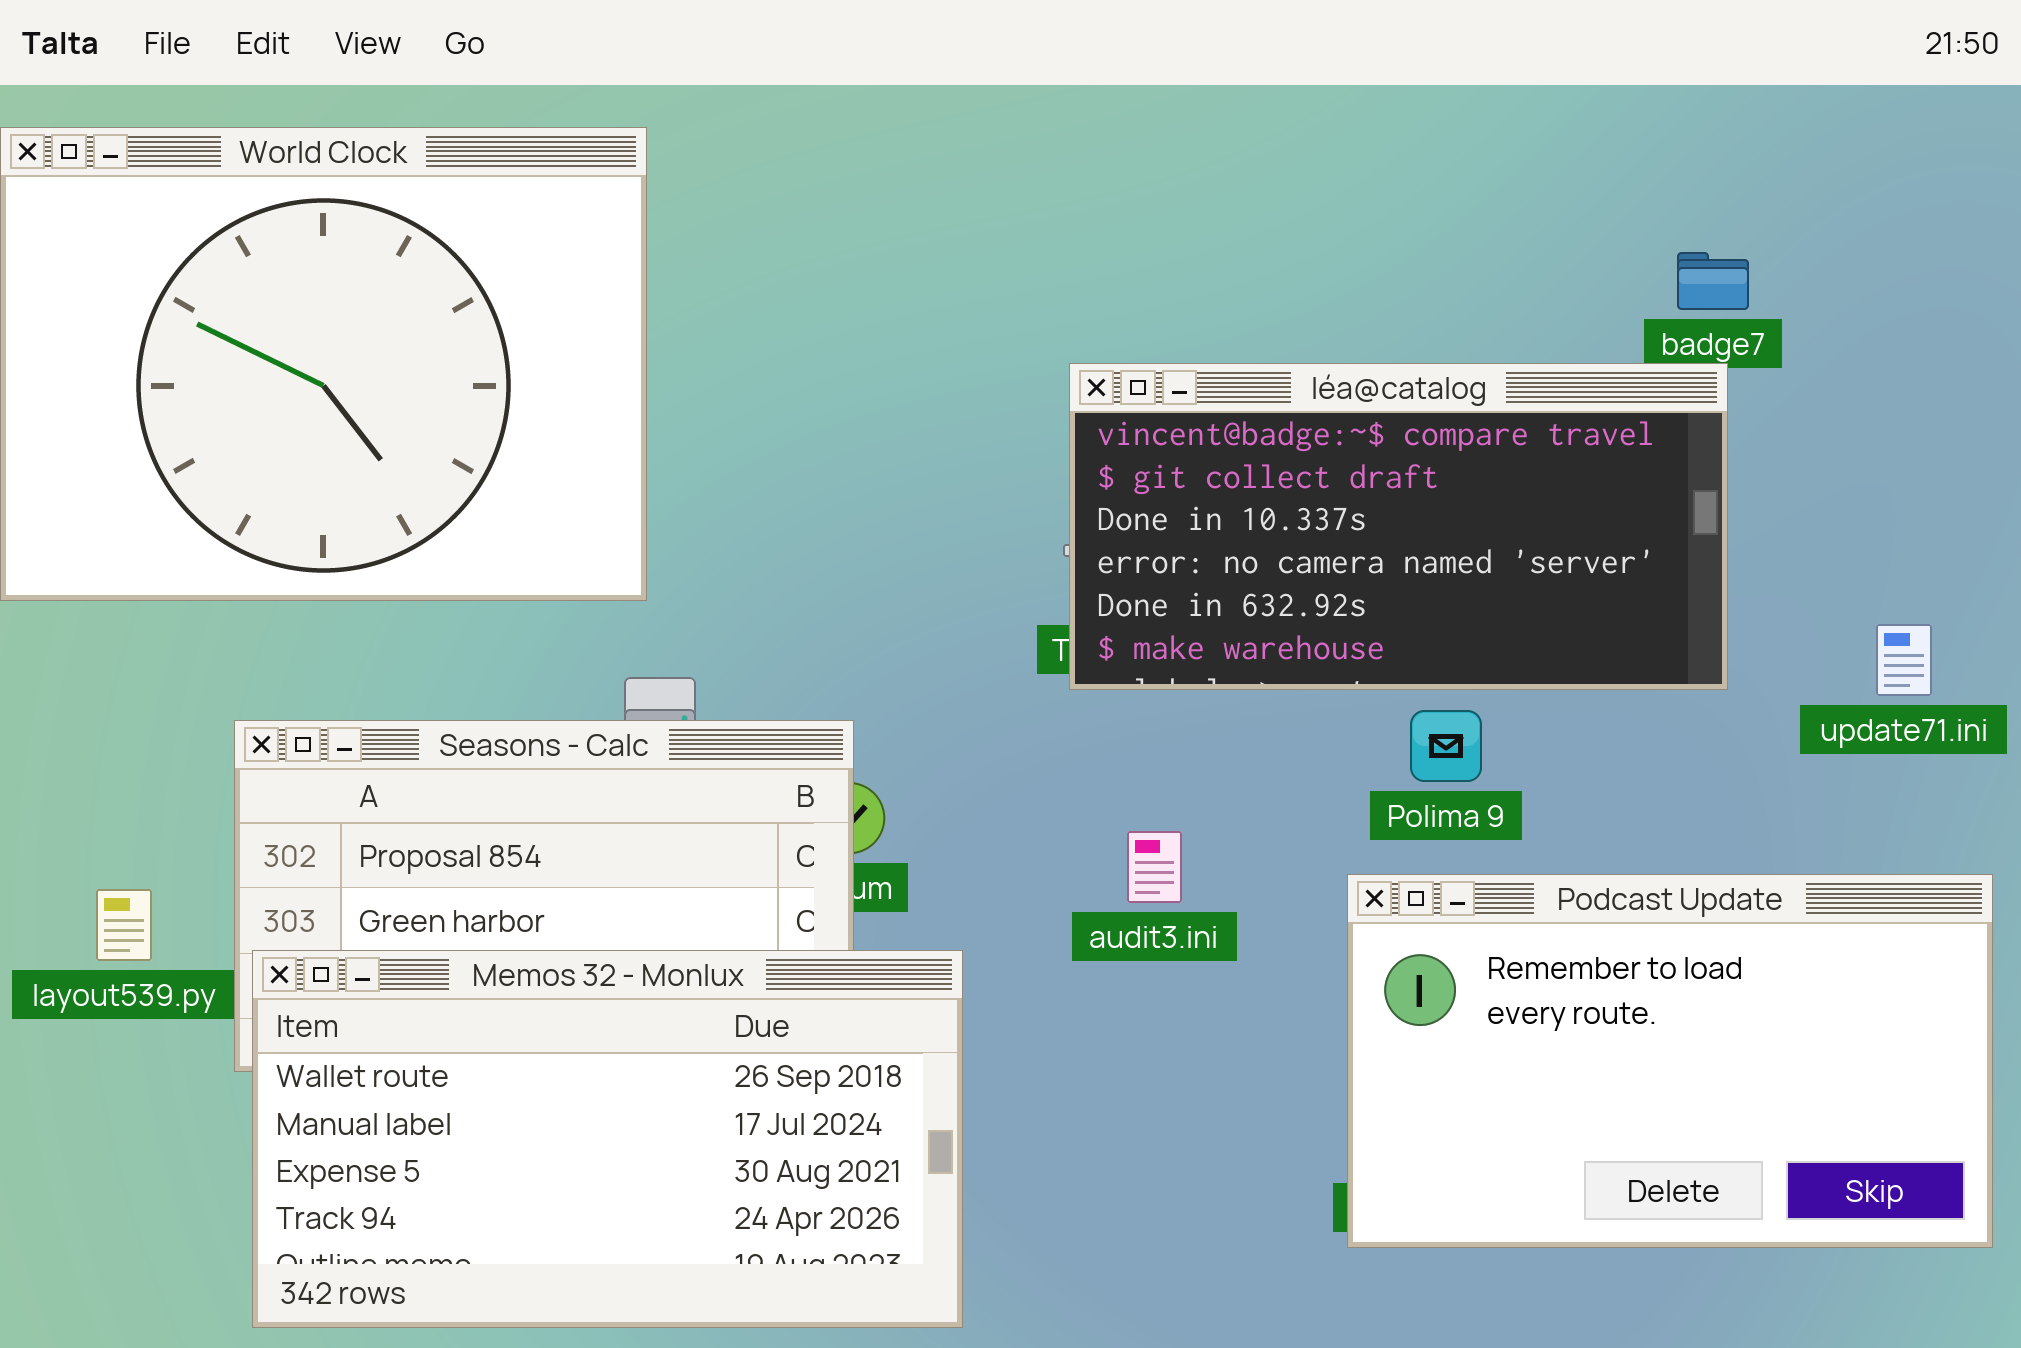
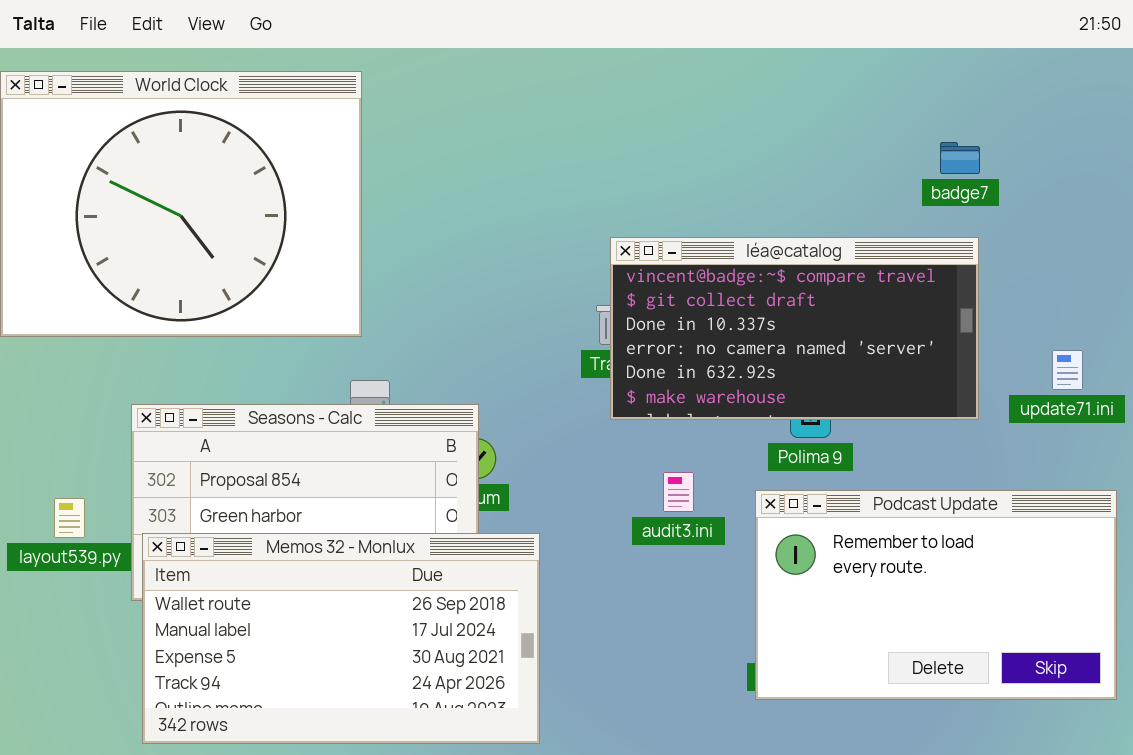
léa@catalog: [1069,363,1728,690] -> [610,237,979,420], moved
audit3.ini: [1127,831,1182,903] -> [663,472,694,512], moved

